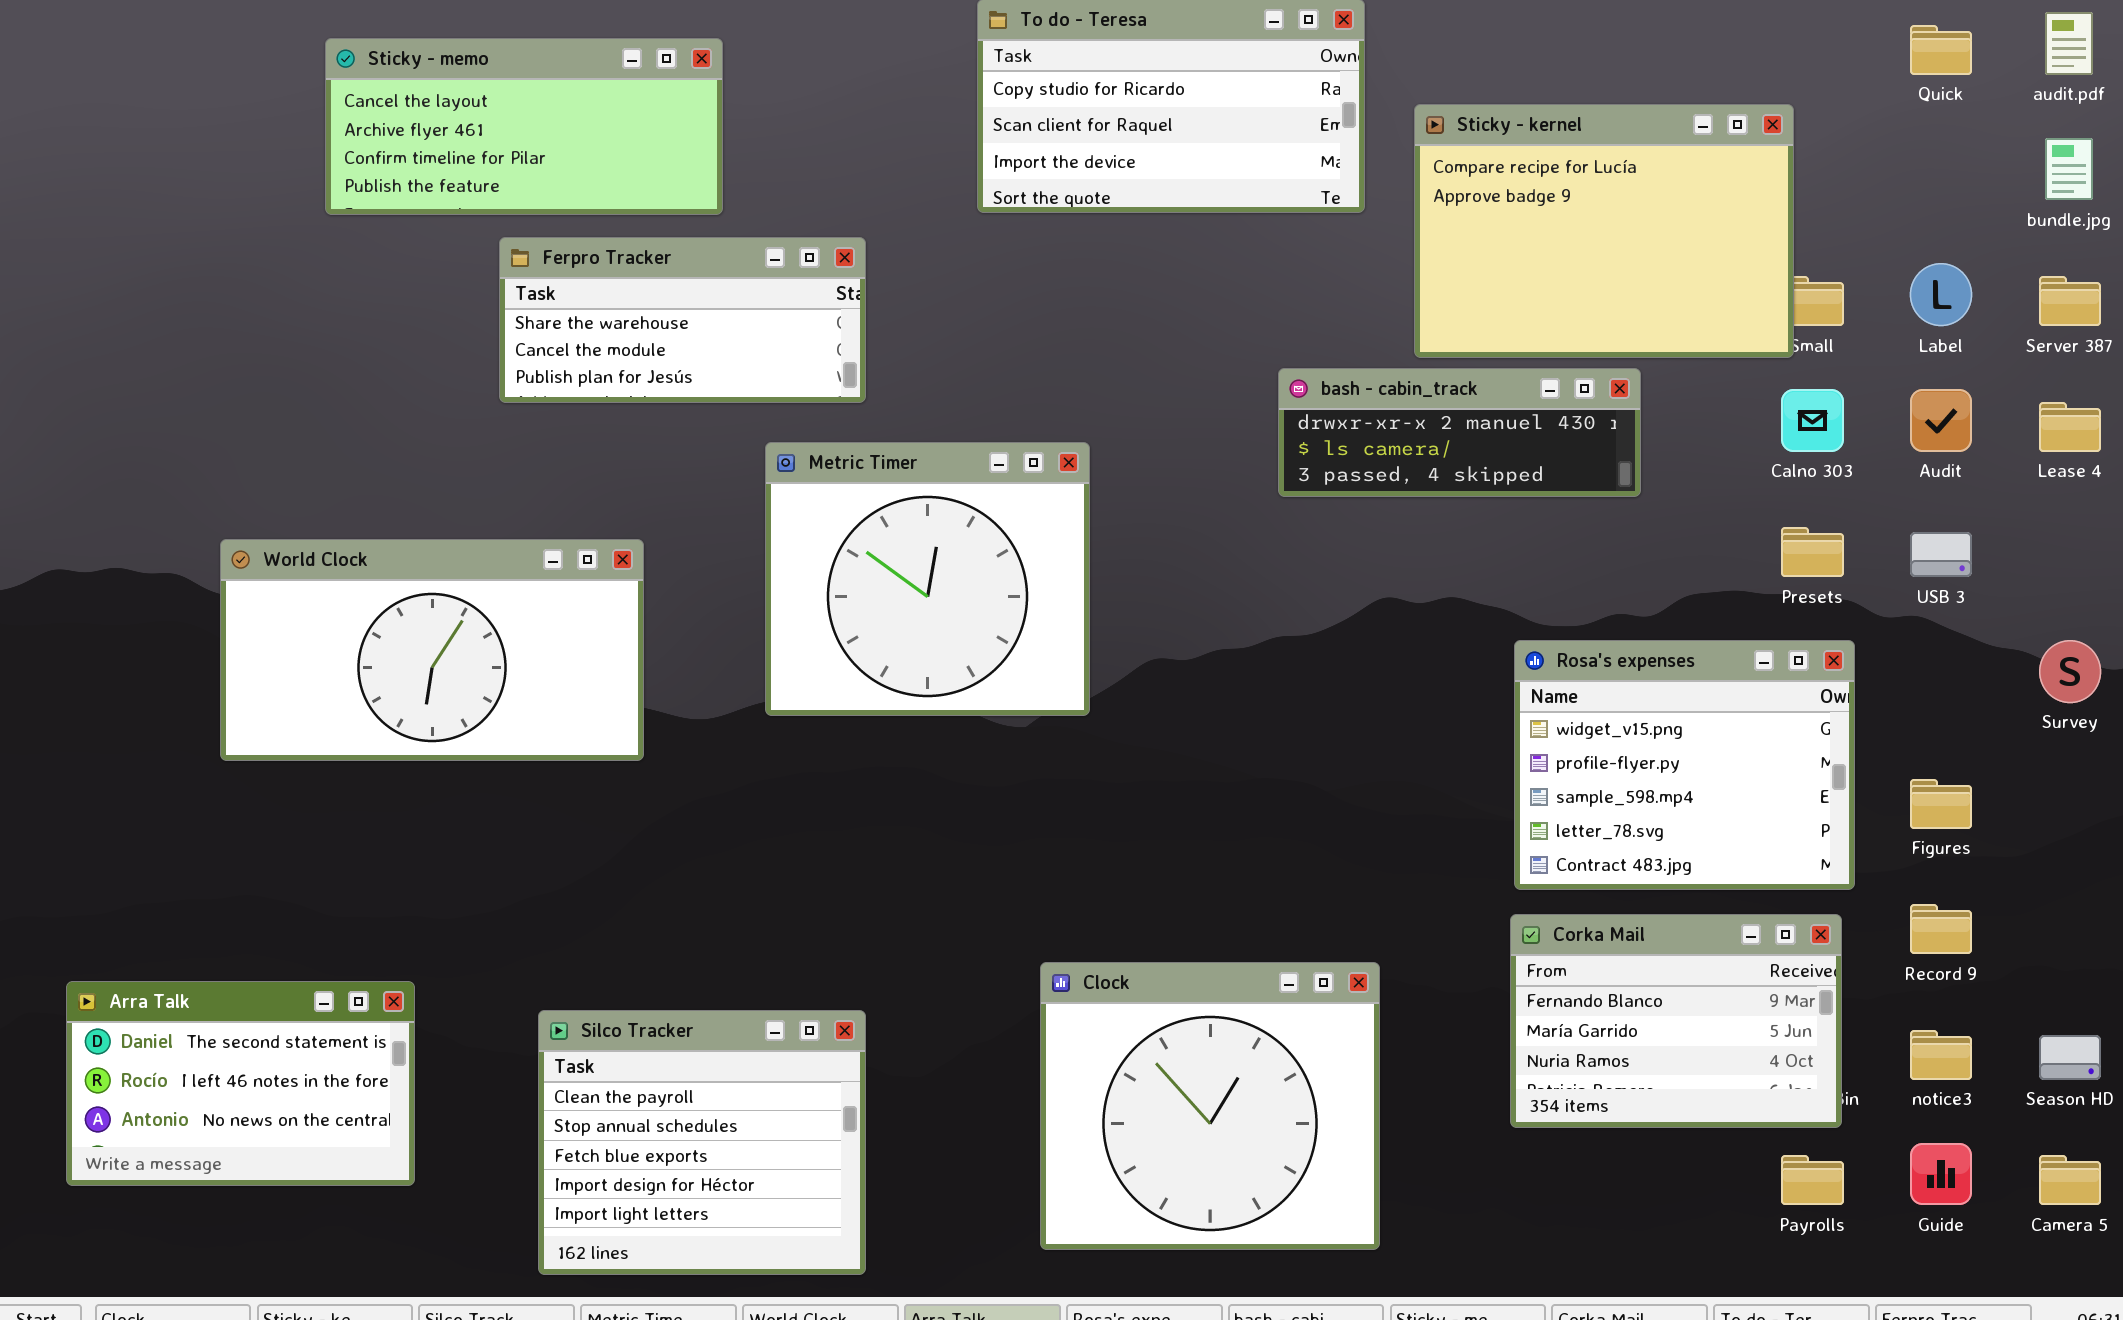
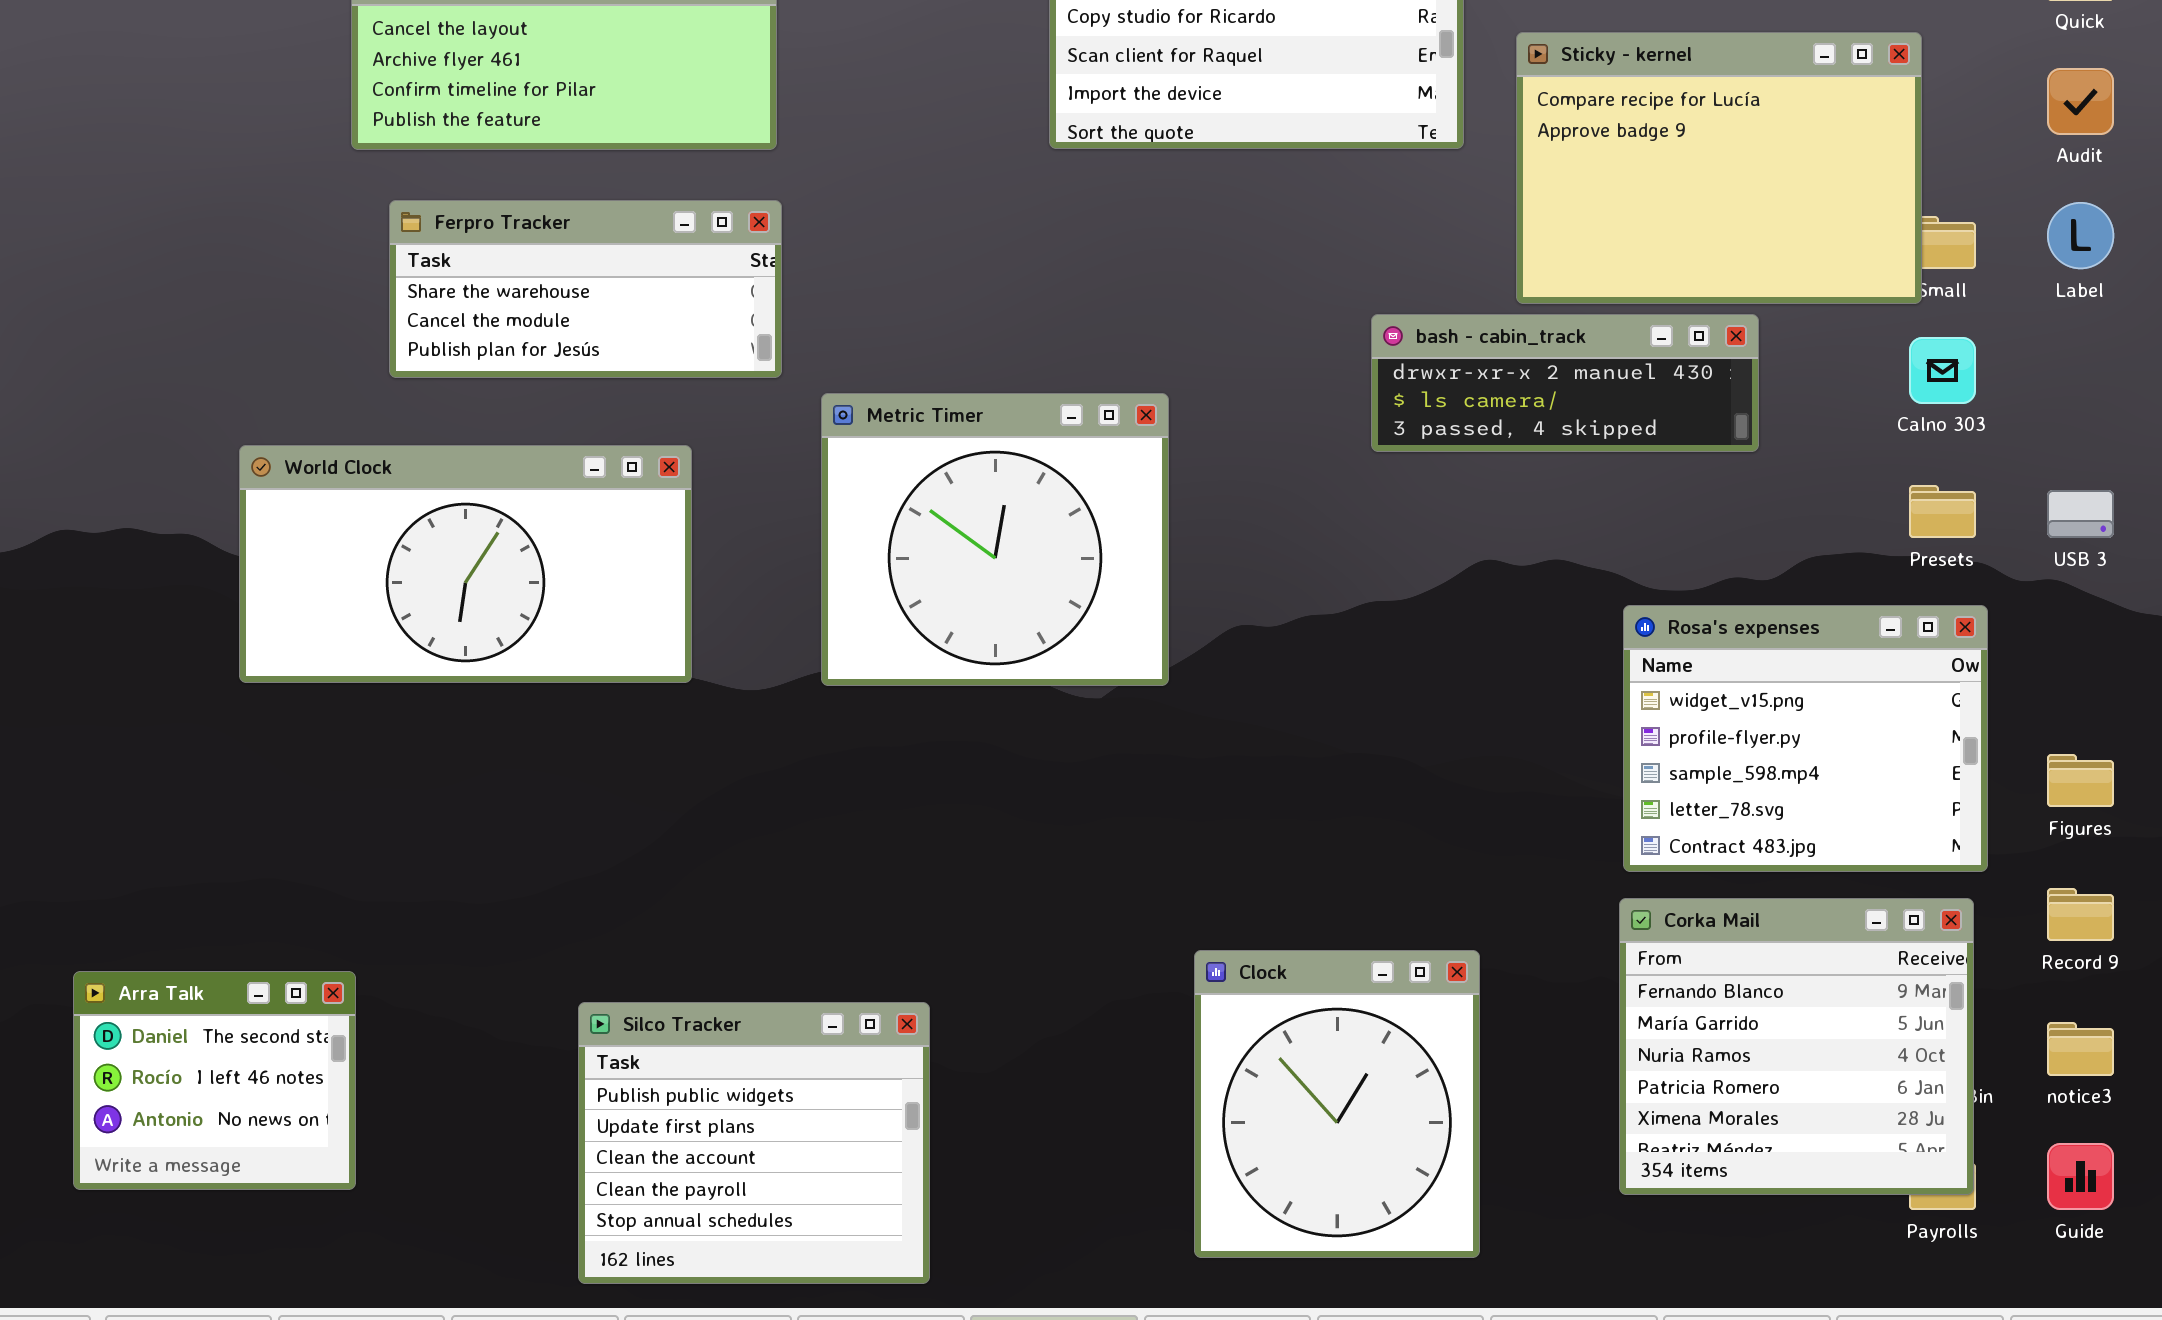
Ferpro Tracker: [499,237,866,403] -> [389,200,782,378], moved
Audit: [1910,389,1972,452] -> [2047,68,2114,135], moved
World Clock: [220,539,644,761] -> [239,445,692,683], moved
Corka Mail: [1510,914,1842,1128] -> [1619,898,1974,1195], resized
Clock: [1040,962,1380,1250] -> [1194,950,1480,1258], resized
Arra Talk: [66,981,415,1186] -> [73,971,356,1190], resized
Silco Tracker: [538,1010,866,1275] -> [578,1002,930,1284], scrolled up 3 rows

